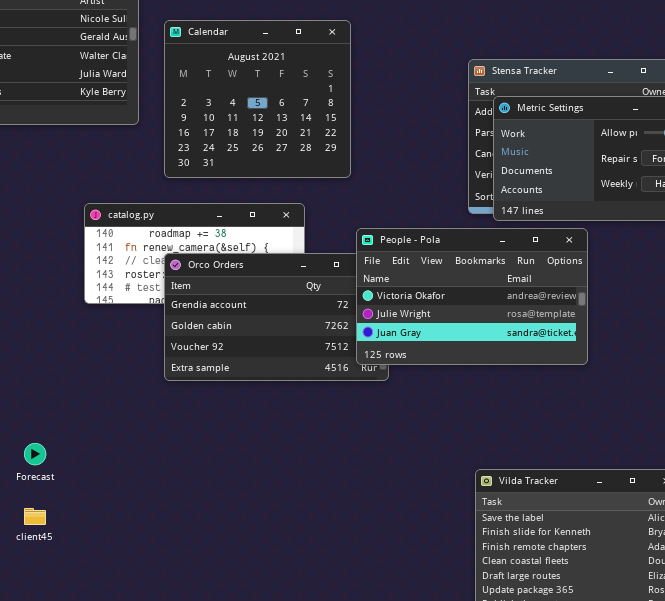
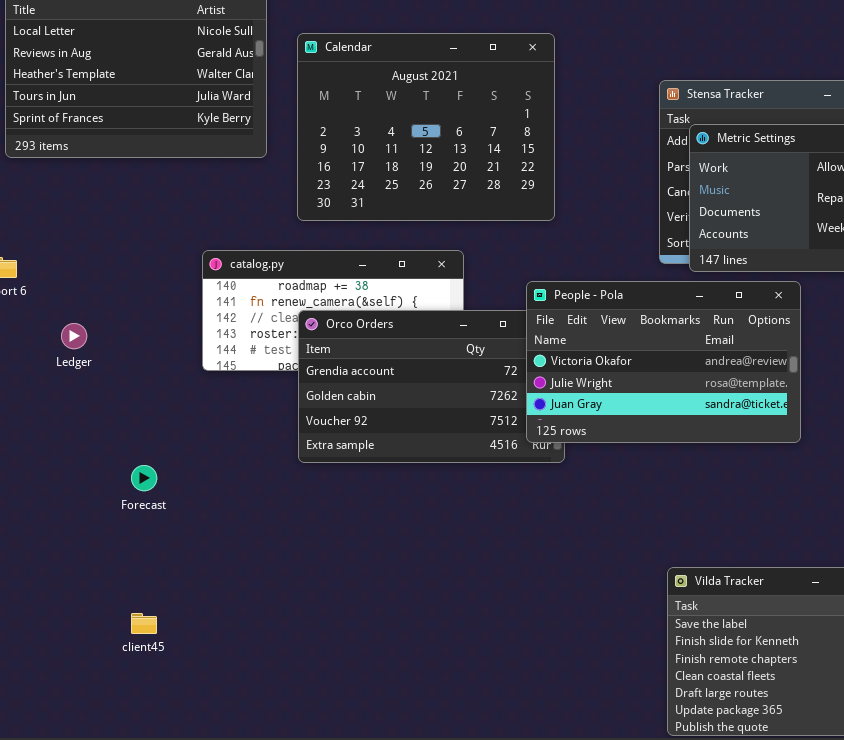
Calendar: [164,20,351,178] -> [297,33,555,221], resized
Forecast: [24,443,46,465] -> [131,465,157,491], moved

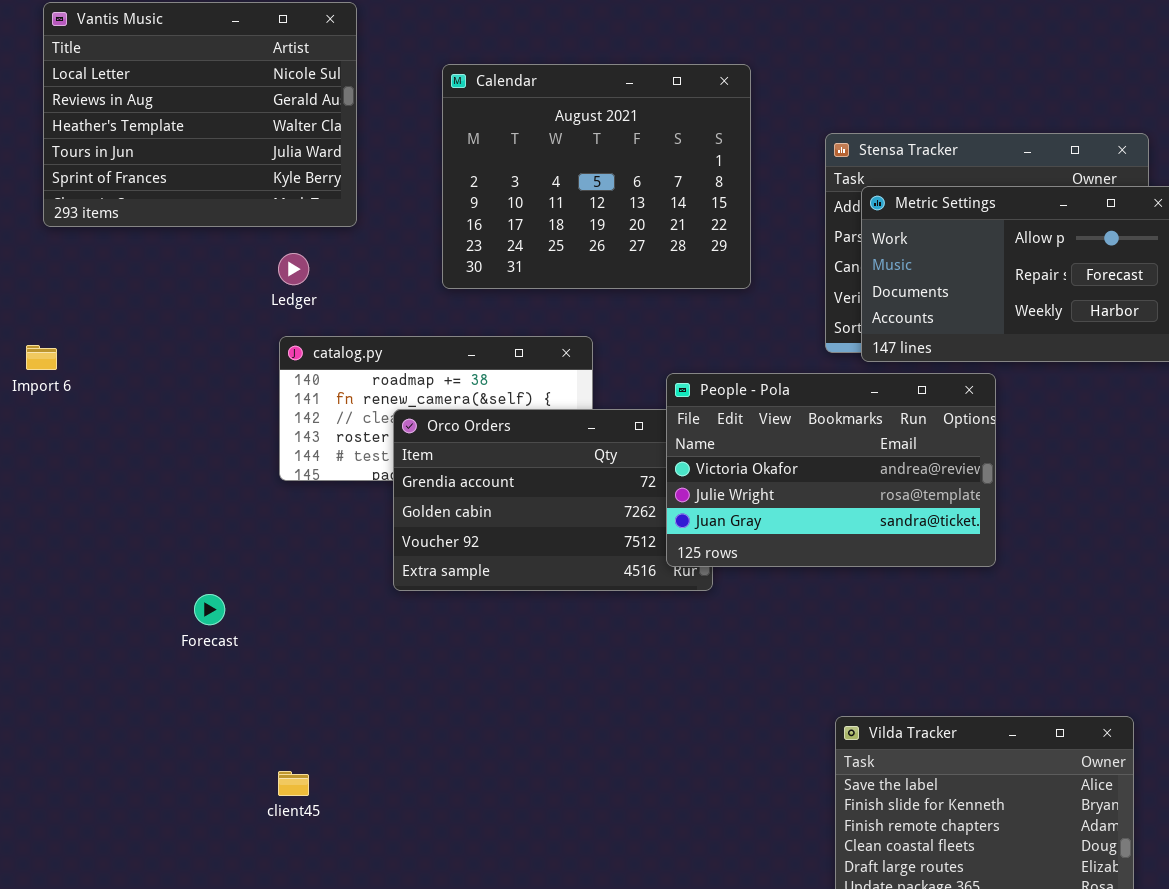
Calendar: [297,33,555,221] -> [442,64,751,289], moved
Ledger: [61,323,87,349] -> [278,253,309,285], moved
client45: [131,613,157,634] -> [278,771,309,796], moved

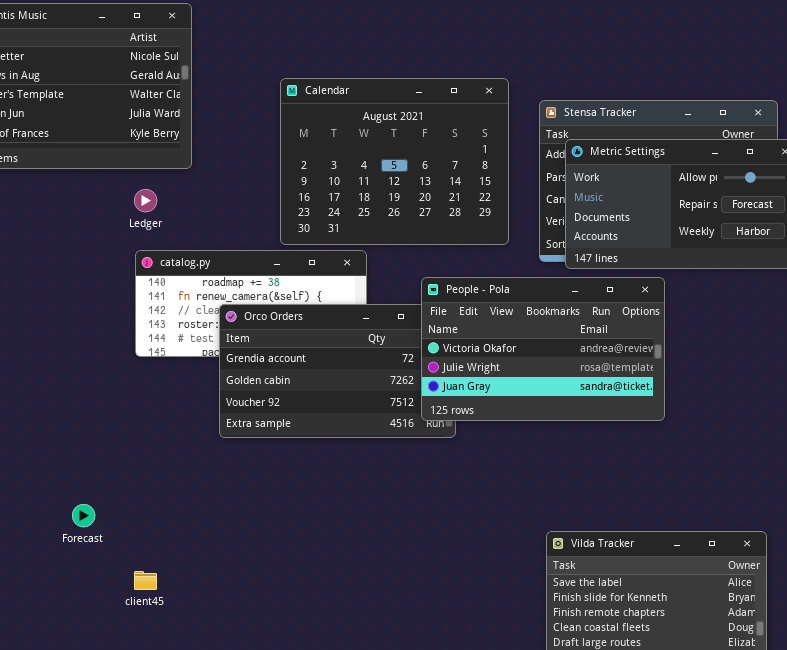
Calendar: [442,64,751,289] -> [280,78,509,245], moved
Forecast: [194,594,225,625] -> [72,504,95,527], moved

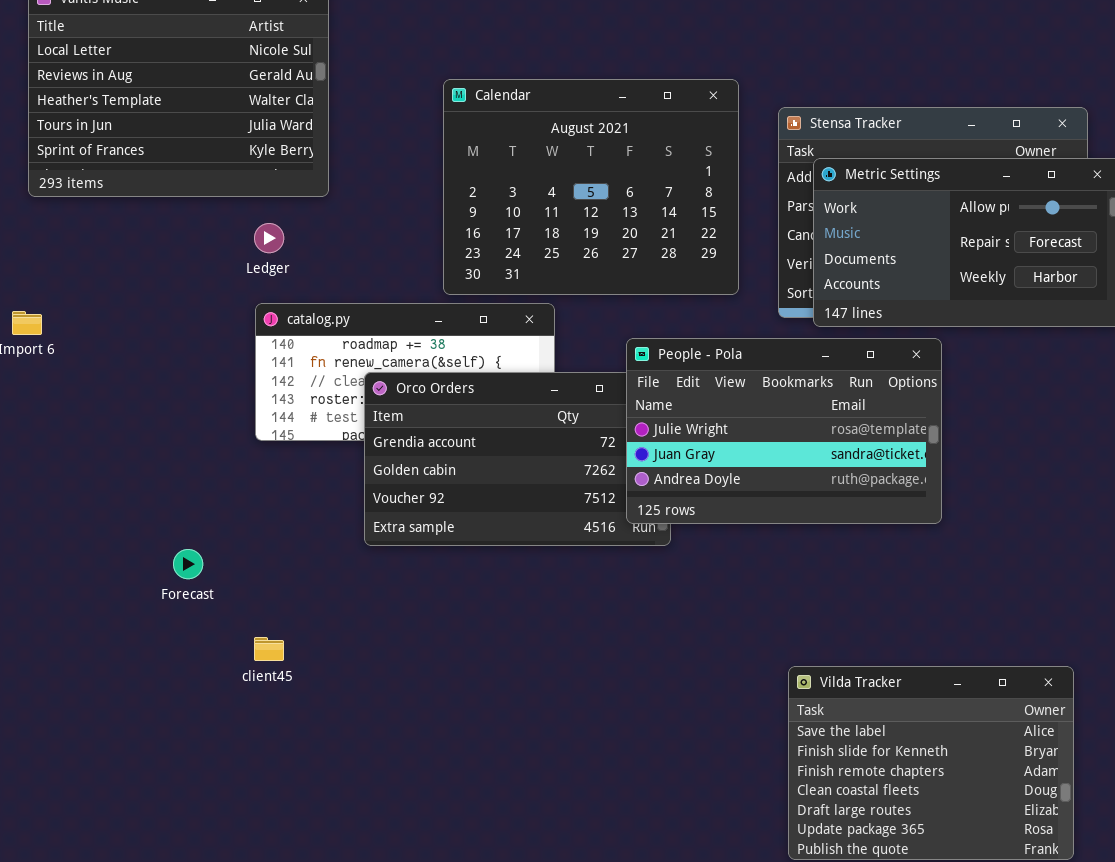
People - Pola: [421,277,665,421] -> [626,338,942,524], scrolled down 1 row
Forecast: [72,504,95,527] -> [173,549,203,579], moved
client45: [134,571,157,590] -> [254,637,284,661], moved

